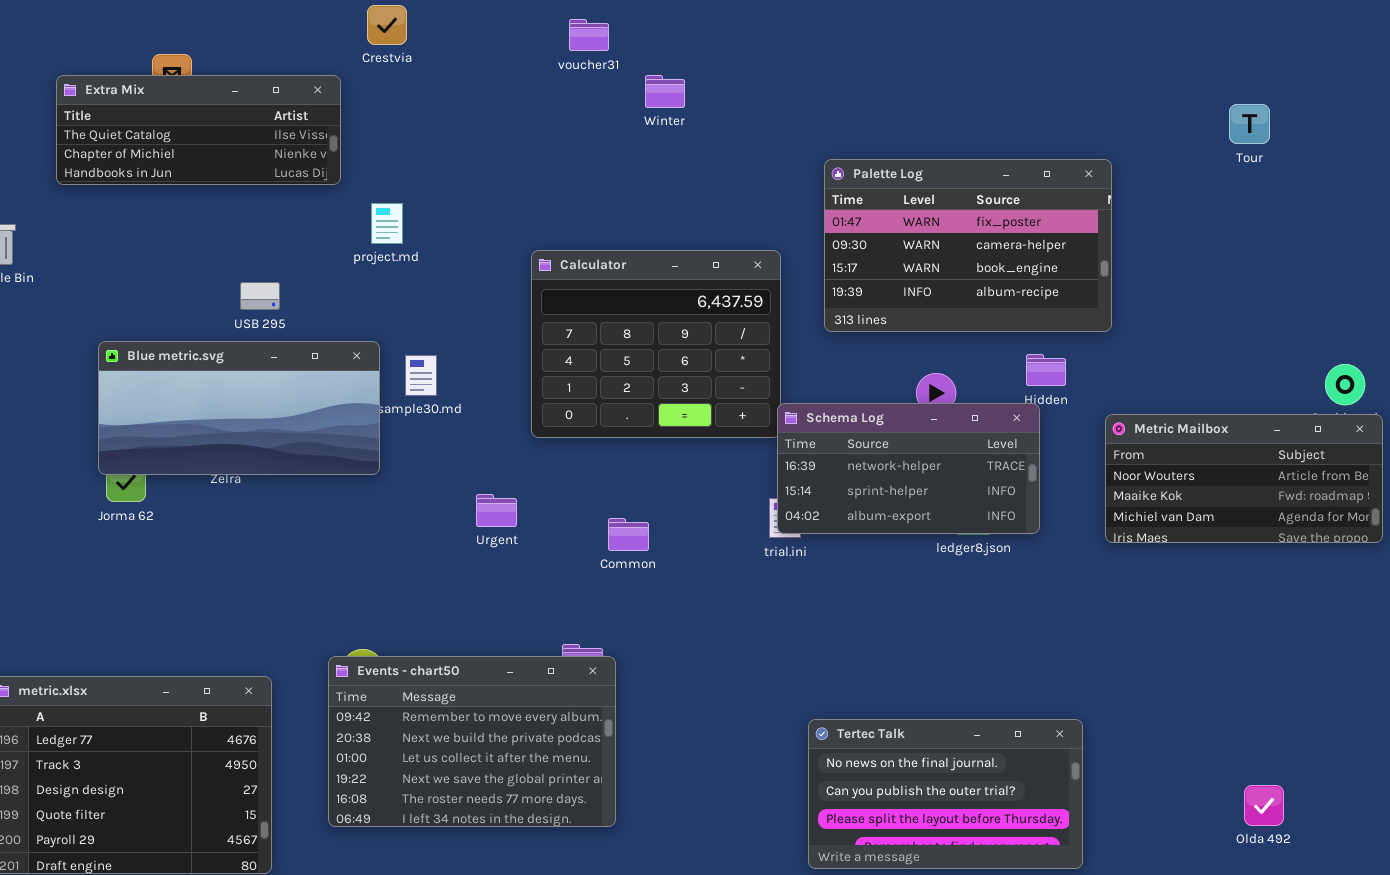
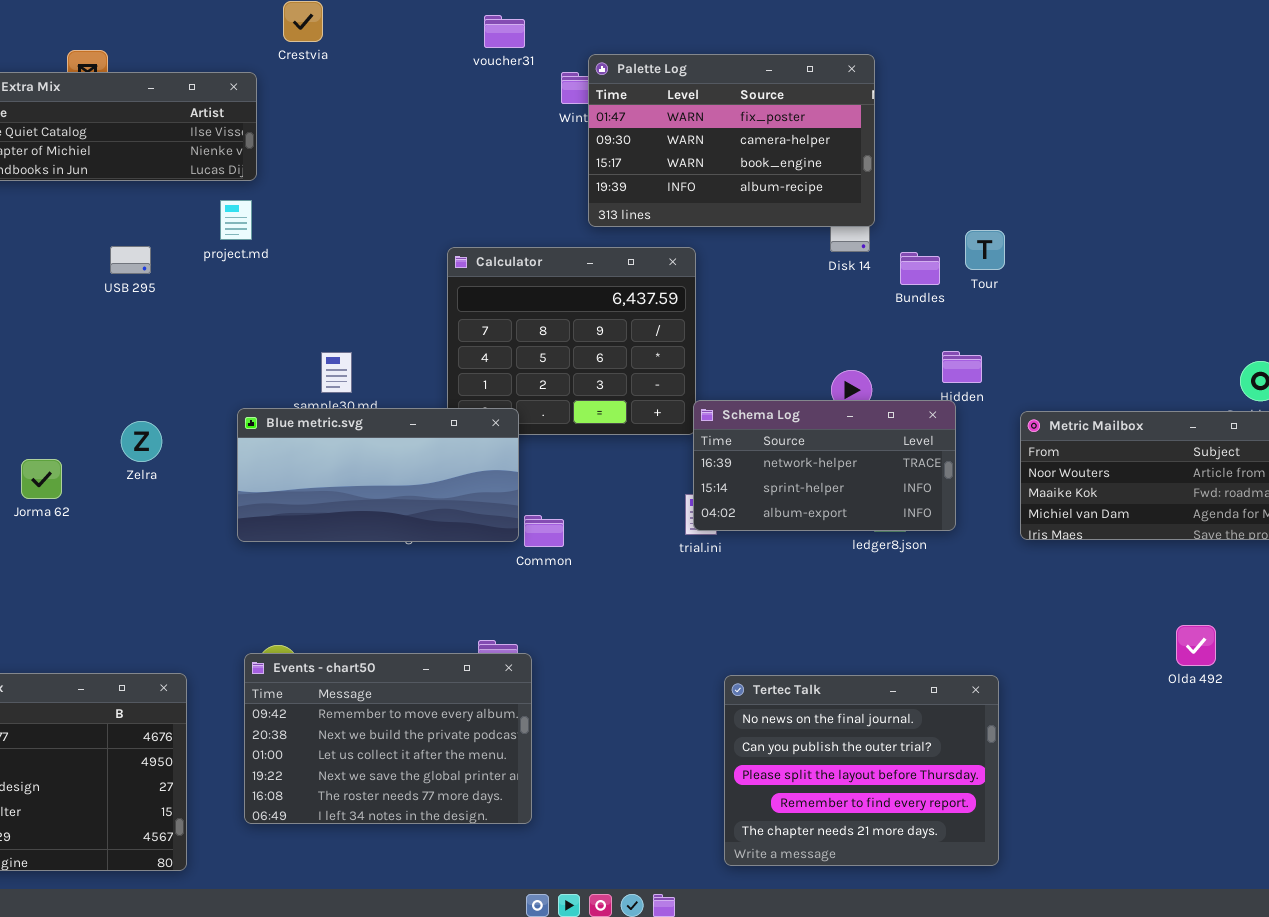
Tour: [1229,104,1270,144] -> [965,230,1005,270], moved
Palette Log: [824,159,1112,332] -> [588,54,875,227], moved
project.md: [371,203,403,244] -> [220,200,252,240], moved
USB 295: [240,282,280,310] -> [110,246,151,274], moved
Blue metric.svg: [98,341,380,475] -> [237,408,519,542], moved
Tertec Talk: [808,719,1083,869] -> [724,675,999,866], resized
Olda 492: [1244,785,1284,826] -> [1176,625,1216,666], moved

